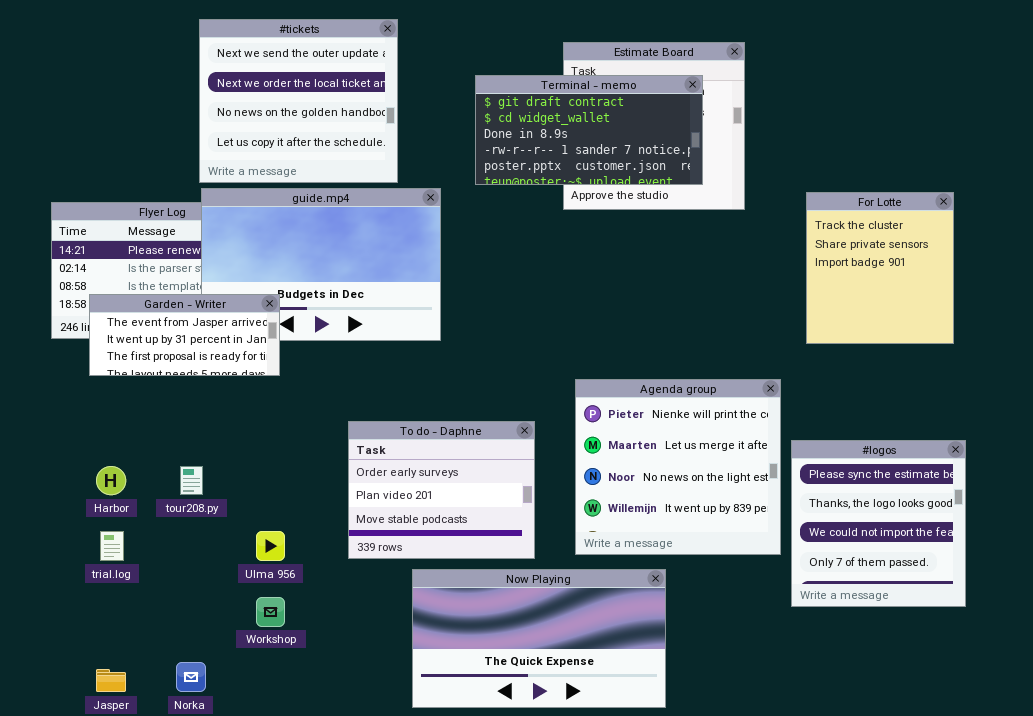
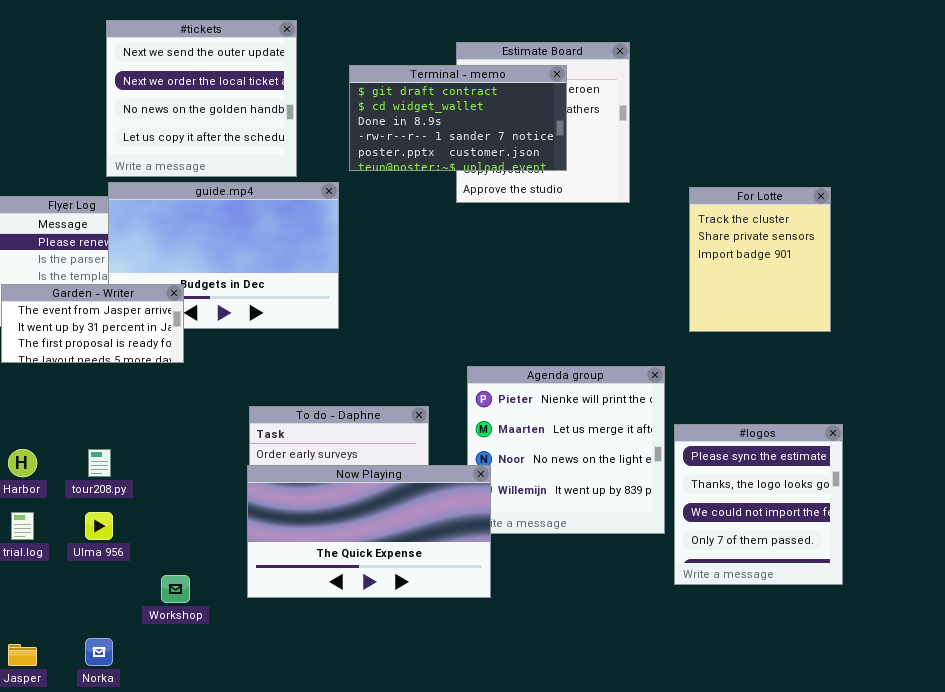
Terminal - memo: [475,75,703,185] -> [349,65,567,171], moved
Ulma 956: [256,531,285,561] -> [85,512,113,540], moved
Now Playing: [412,569,666,708] -> [247,465,491,598], moved

